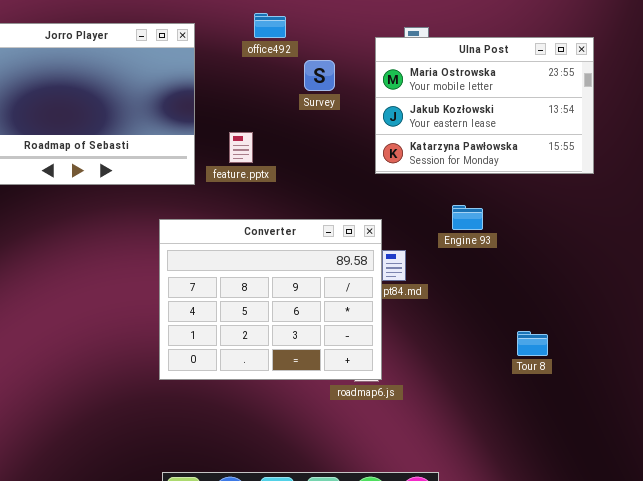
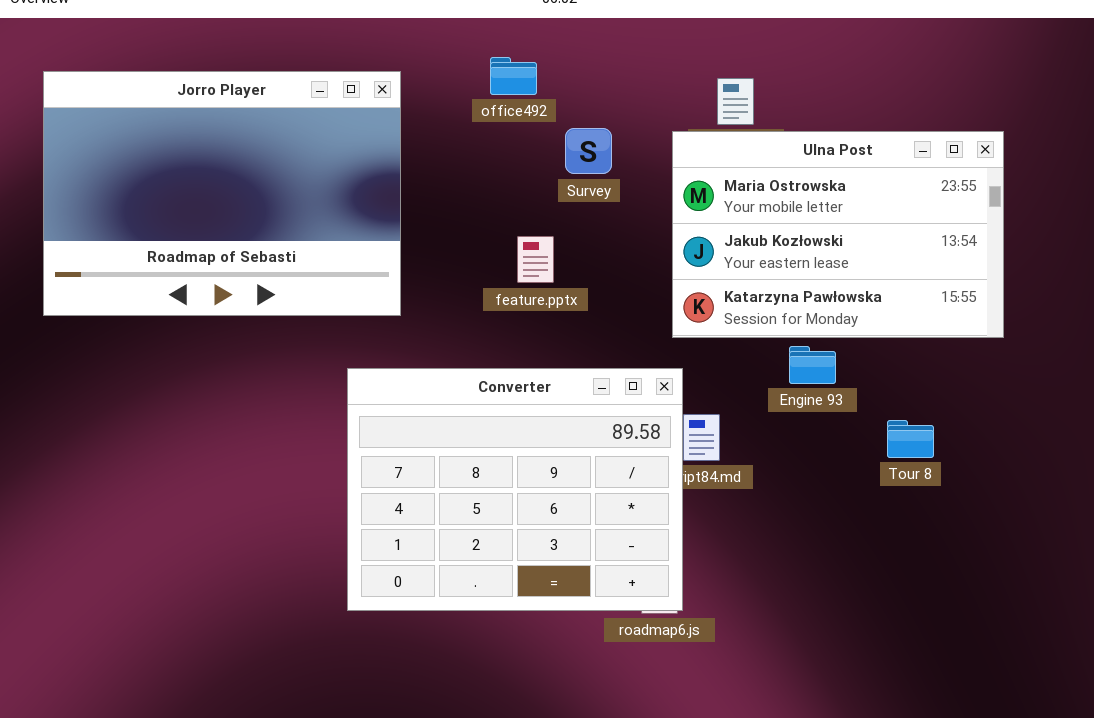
Ulna Post: [375,37,594,174] -> [672,131,1004,338], moved
feature.pptx: [229,132,253,163] -> [517,236,554,283], moved
Tour 8: [517,331,548,356] -> [887,420,934,458], moved

